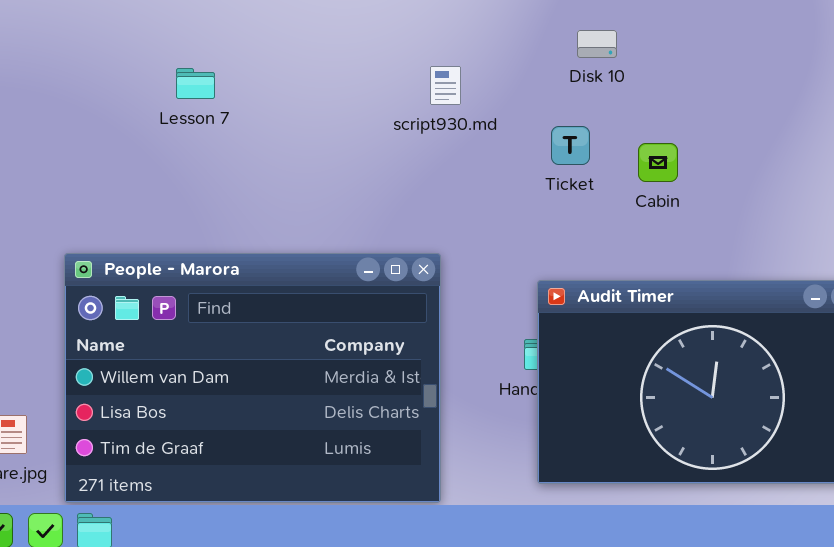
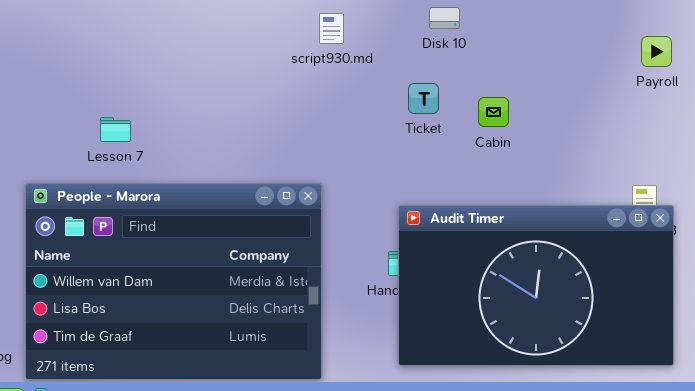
script930.md: [430,66,461,105] -> [319,13,344,44], moved
Lesson 7: [176,68,215,99] -> [100,117,131,142], moved

